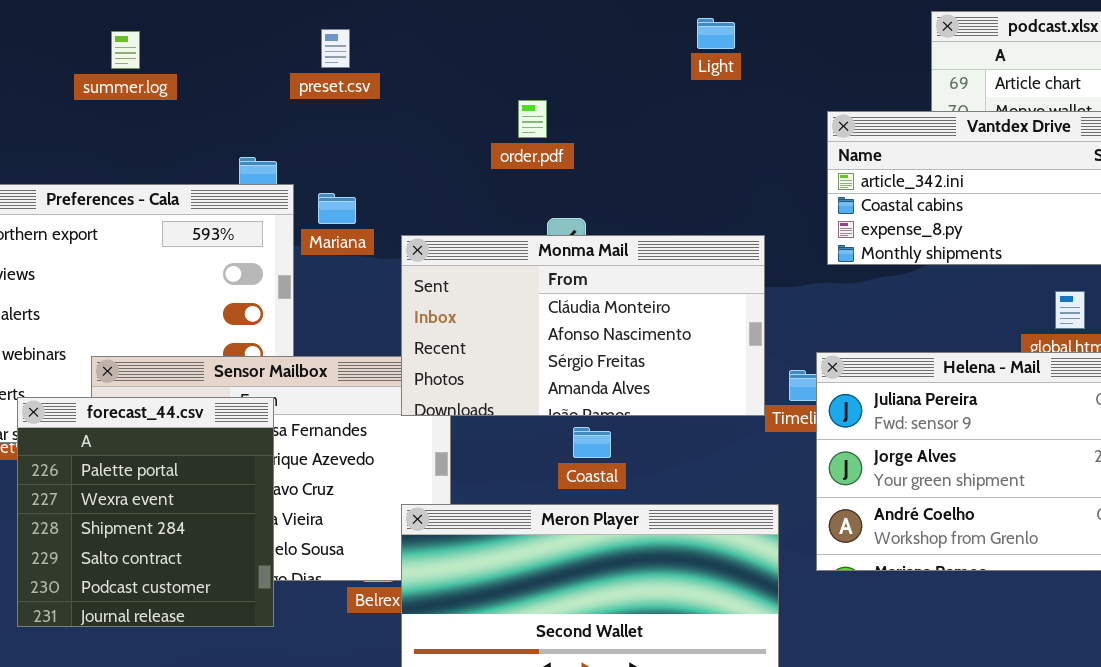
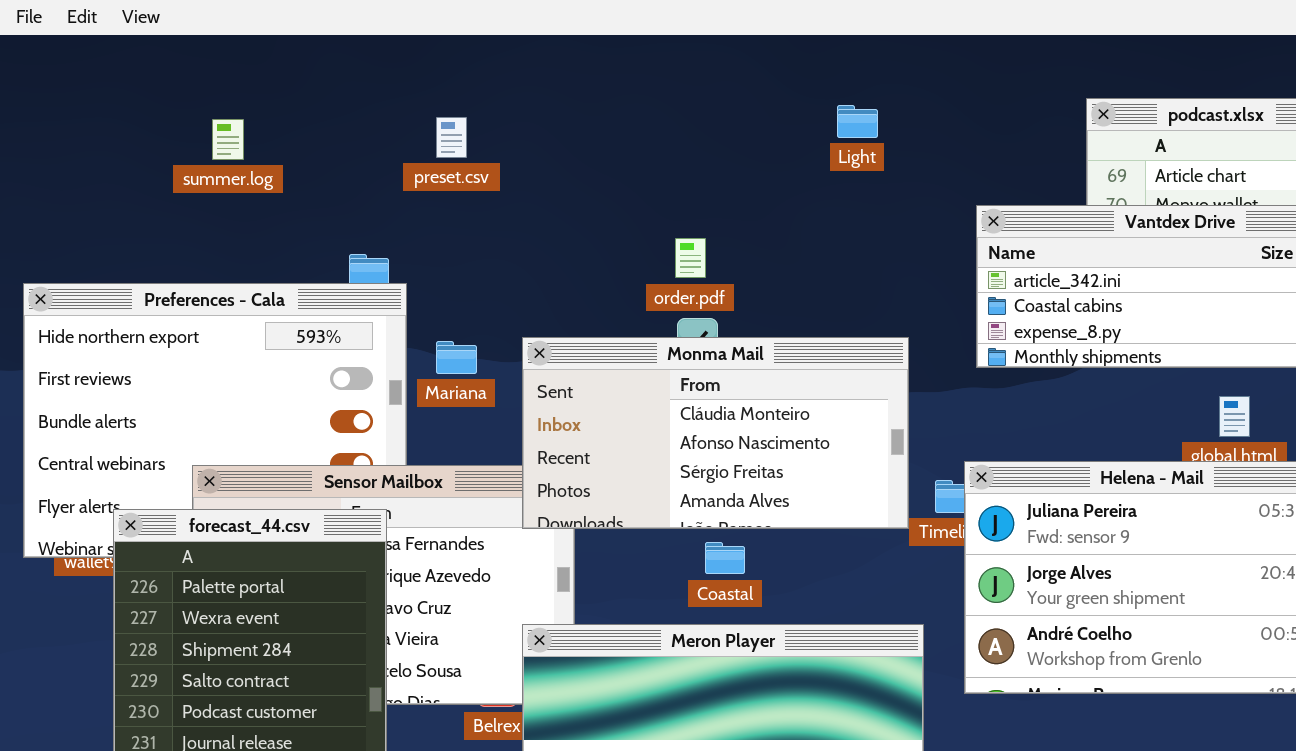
order.pdf: [518,100,547,138] -> [675,238,706,278], moved
Mariana: [318,193,356,224] -> [436,341,477,374], moved

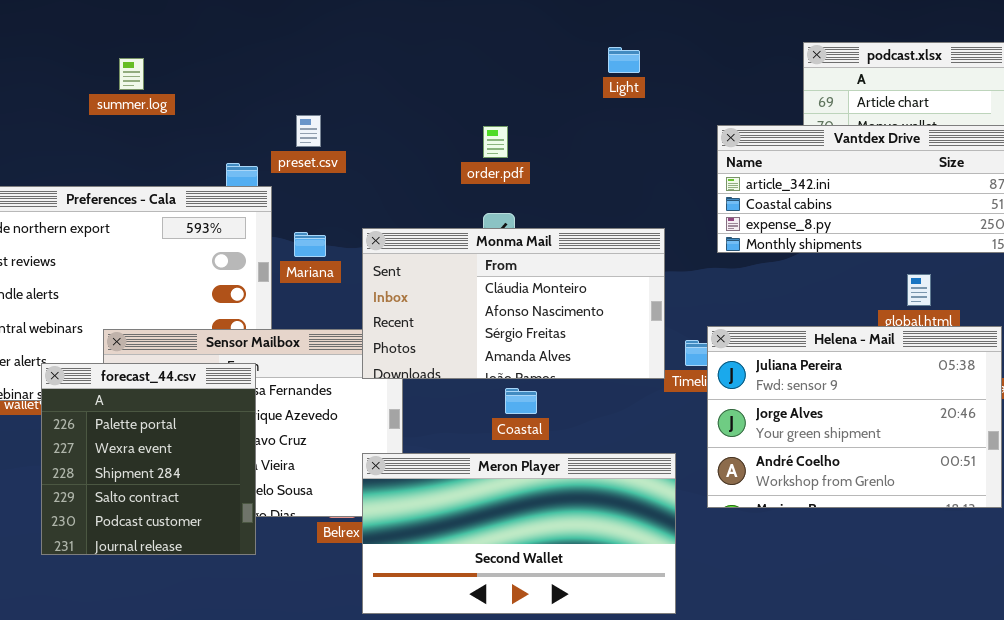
preset.csv: [436,117,467,158] -> [296,115,321,147], moved
order.pdf: [675,238,706,278] -> [483,126,508,158], moved

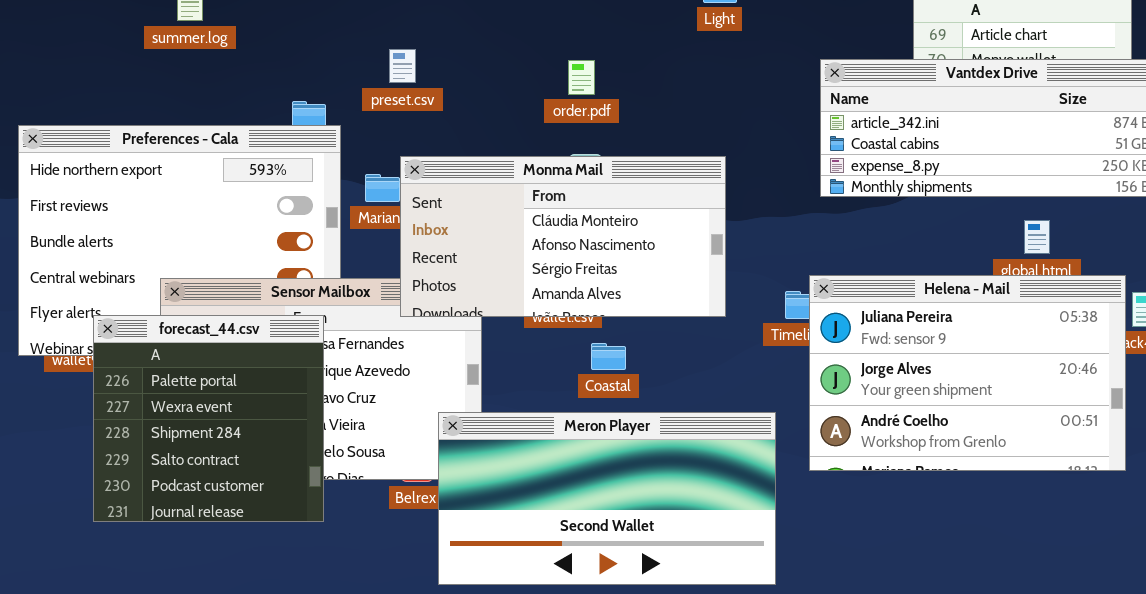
preset.csv: [296,115,321,147] -> [389,49,416,83], moved
Monma Mail: [362,228,665,379] -> [400,156,726,317], moved

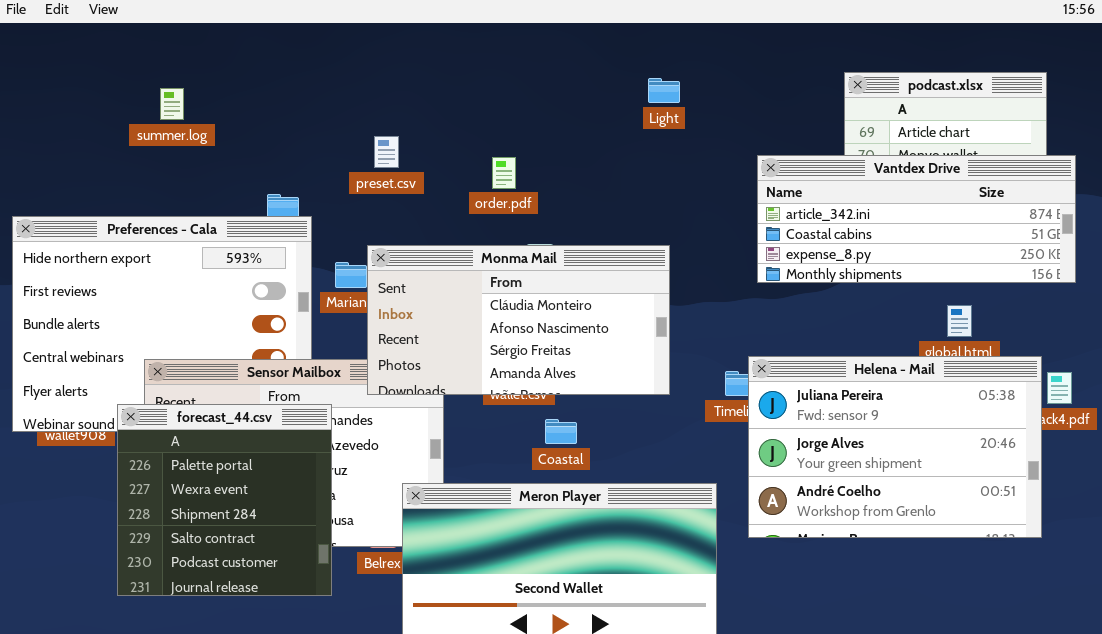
preset.csv: [389,49,416,83] -> [374,136,399,168], moved
order.pdf: [568,60,595,95] -> [492,157,516,189], moved
forecast_44.csv: [93,315,324,522] -> [117,404,332,596], moved

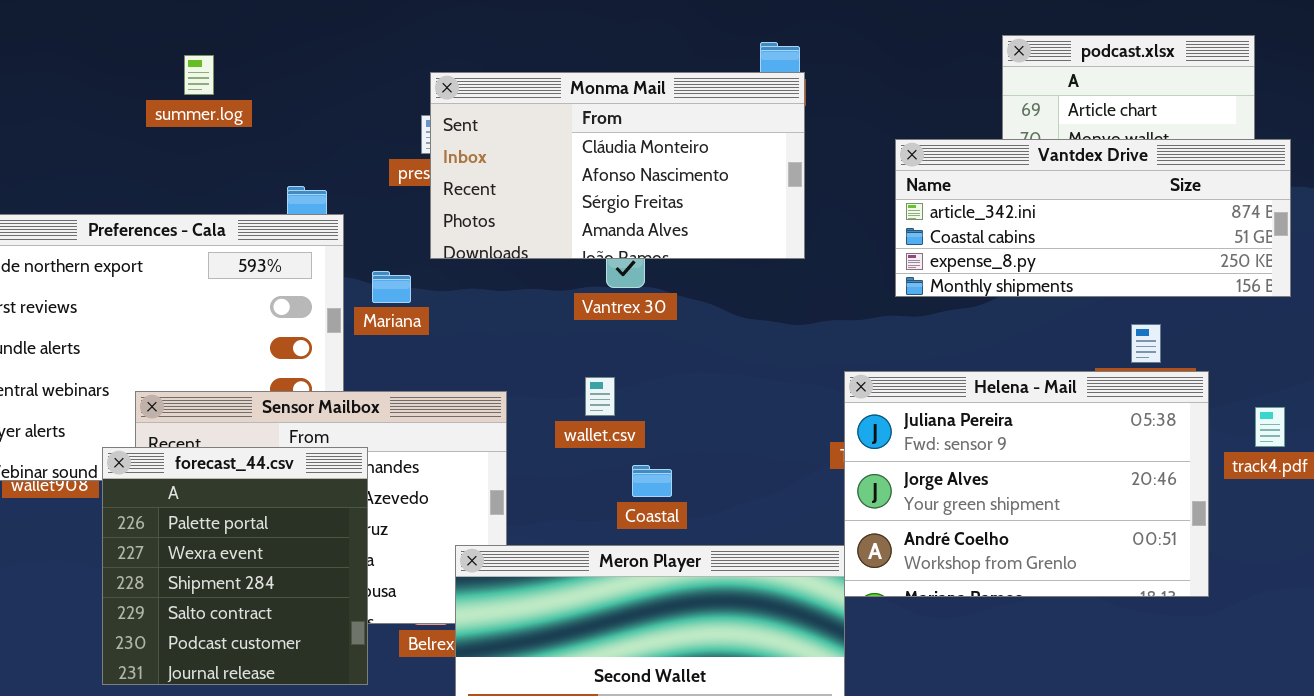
summer.log: [160,88,184,120] -> [184,55,214,95], moved
Monma Mail: [367,245,670,395] -> [430,72,805,259], moved
Helena - Mail: [748,356,1042,538] -> [844,371,1209,597], moved

